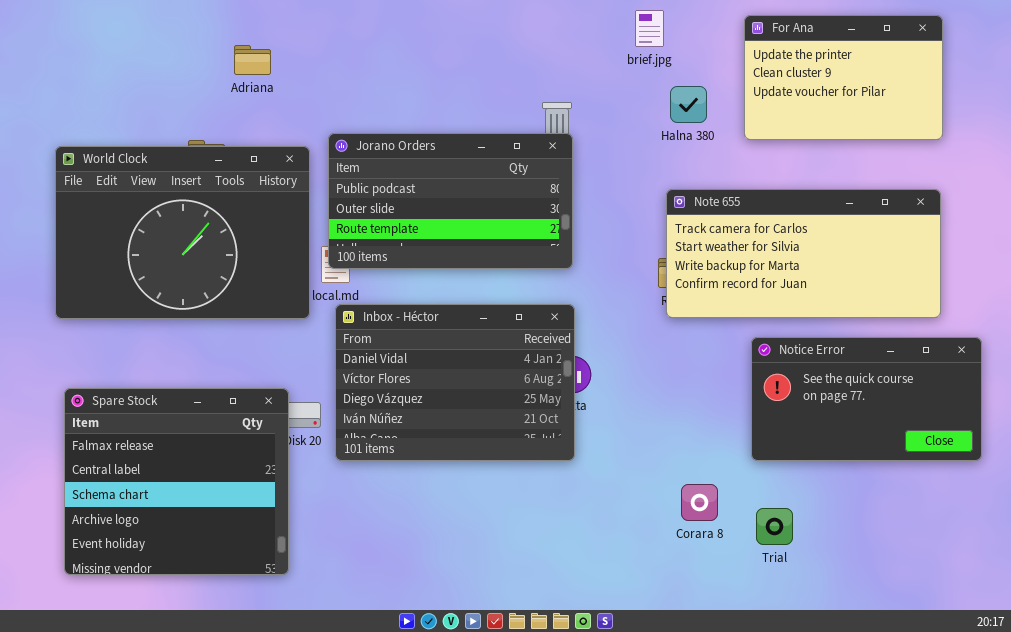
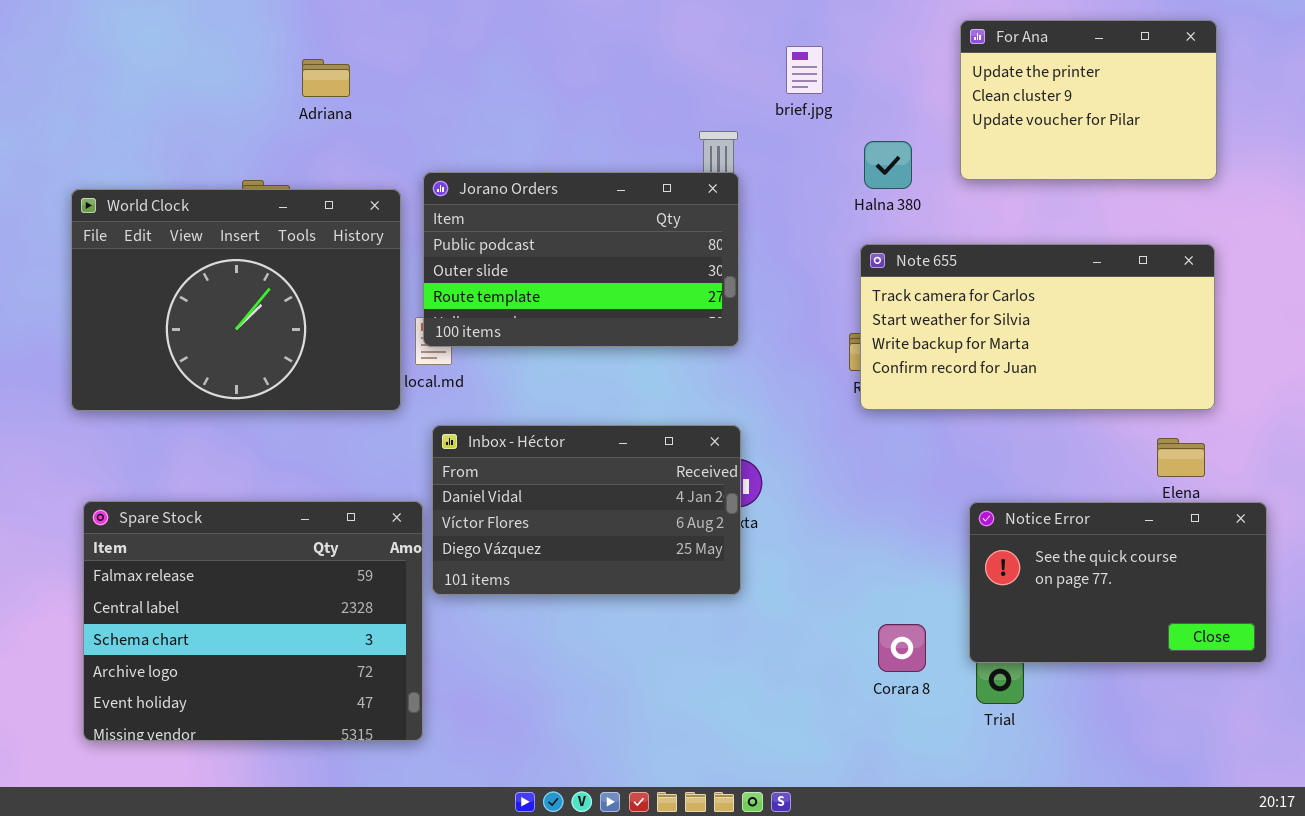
brief.jpg: [635,10,664,47] -> [786,46,823,94], moved
Halna 380: [670,86,707,123] -> [864,141,912,189], moved
Inbox - Héctor: [335,304,575,461] -> [432,425,741,595], resized
Notice Error: [751,337,982,461] -> [969,502,1267,663], moved
Spare Stock: [64,388,289,575] -> [83,501,423,741], resized

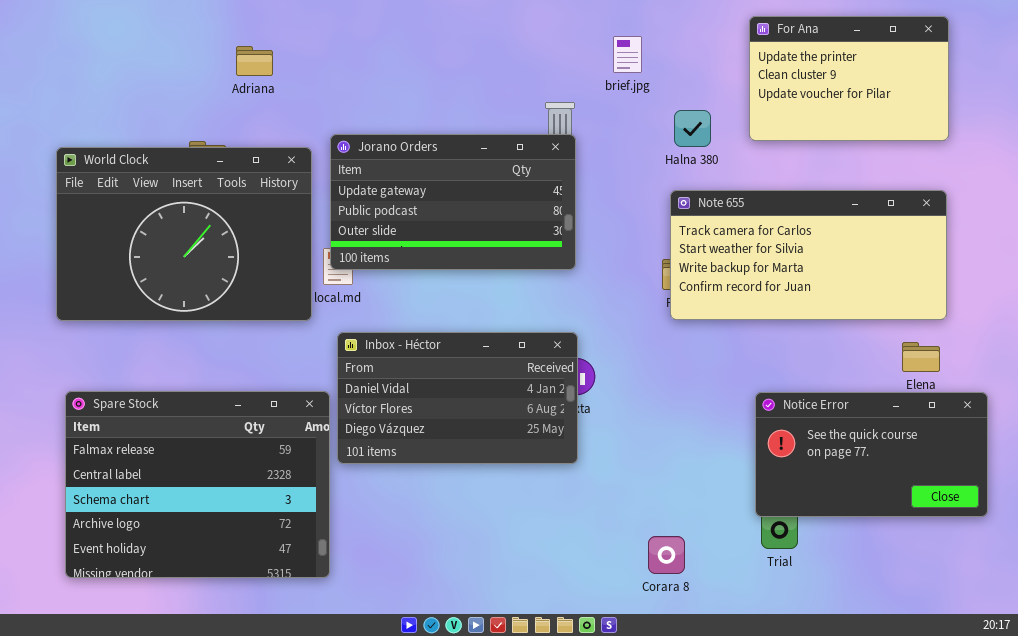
Jorano Orders: [423,172,739,347] -> [330,134,576,270], scrolled up 1 row
Corara 8: [878,624,926,672] -> [648,536,685,574], moved

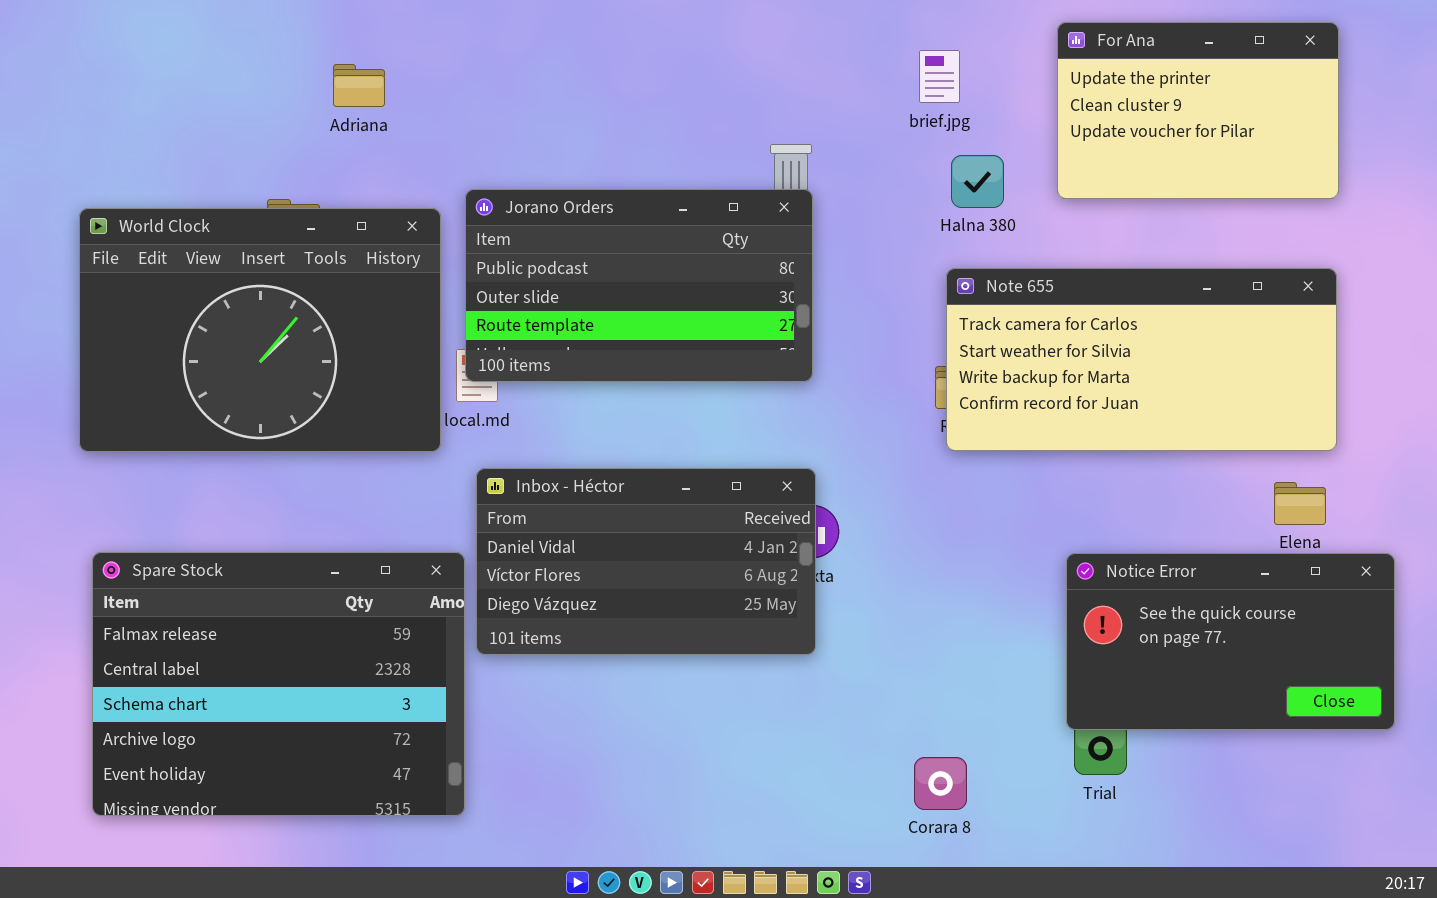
brief.jpg: [613,36,642,73] -> [919,50,960,103], moved
Jorano Orders: [330,134,576,270] -> [465,189,813,382], scrolled down 1 row

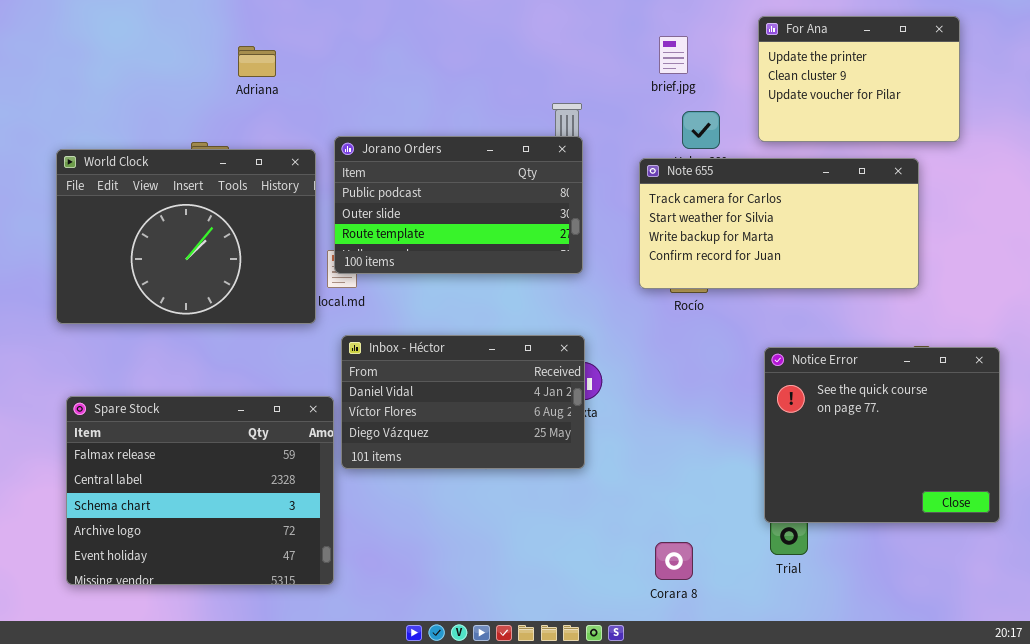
Note 655: [946,268,1337,451] -> [639,158,919,289], moved
Notice Error: [1066,553,1395,730] -> [764,347,1000,523], resized

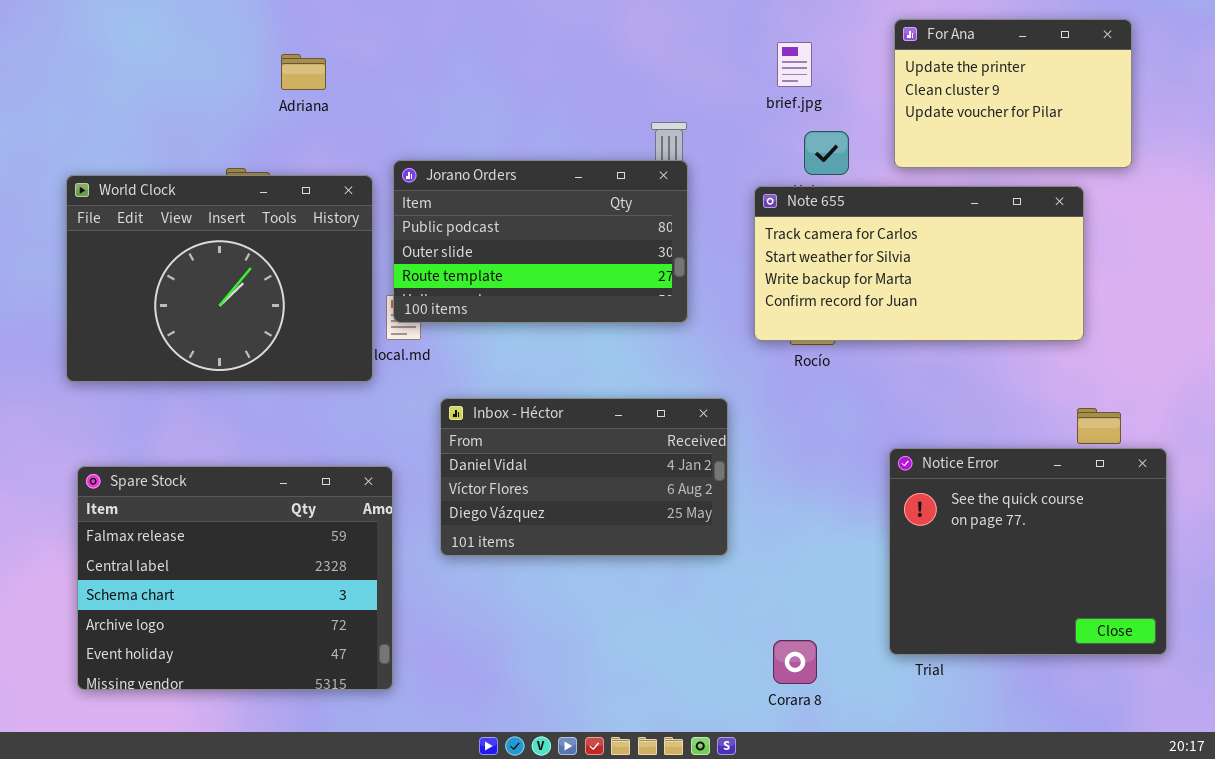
Inbox - Héctor: [341,335,585,469] -> [440,398,728,556], moved
Notice Error: [764,347,1000,523] -> [889,448,1167,655], moved

